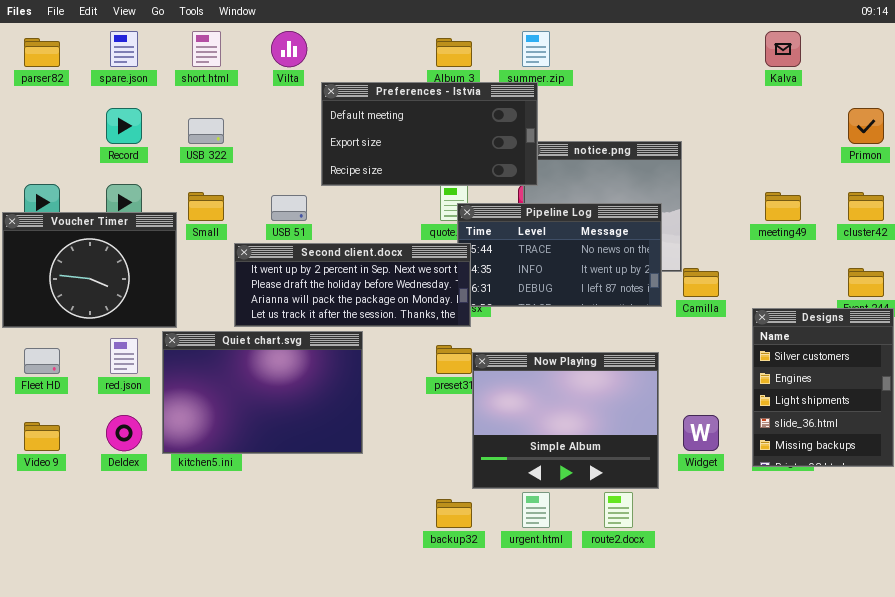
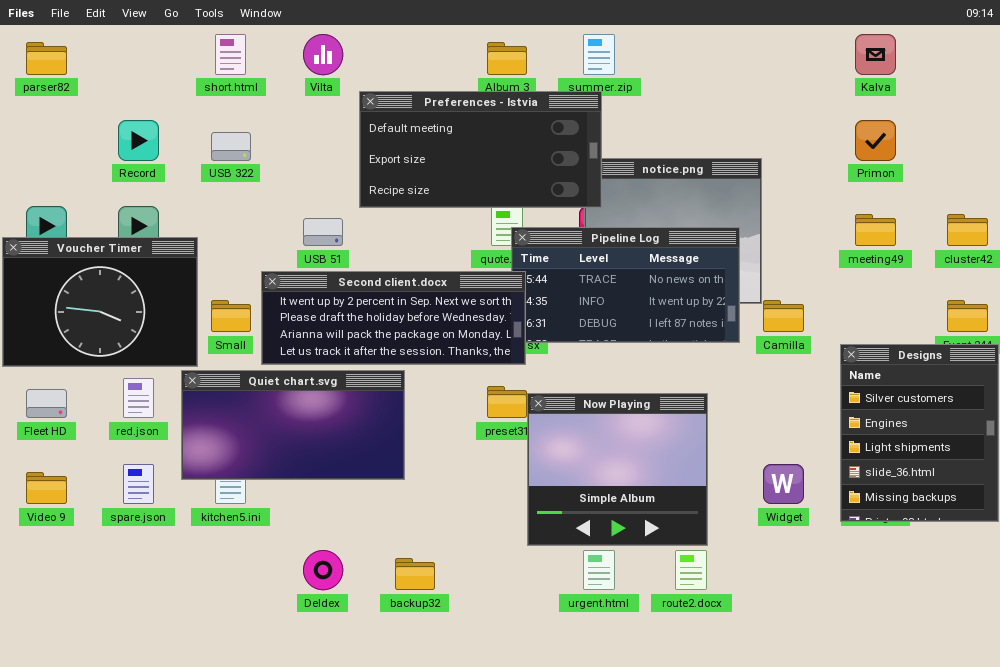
spare.json: [110,31,138,67] -> [123,464,154,504], moved
Primon: [848,108,884,144] -> [855,120,896,161], moved
Small: [188,192,224,221] -> [211,300,251,332], moved
Quiet chart.svg: [162,331,363,454] -> [181,370,405,480], resized
Now Playing: [472,352,659,489] -> [527,393,708,546], resized
Deldex: [106,415,142,451] -> [303,550,343,590], moved
backup32: [436,499,472,528] -> [395,558,435,590], moved

